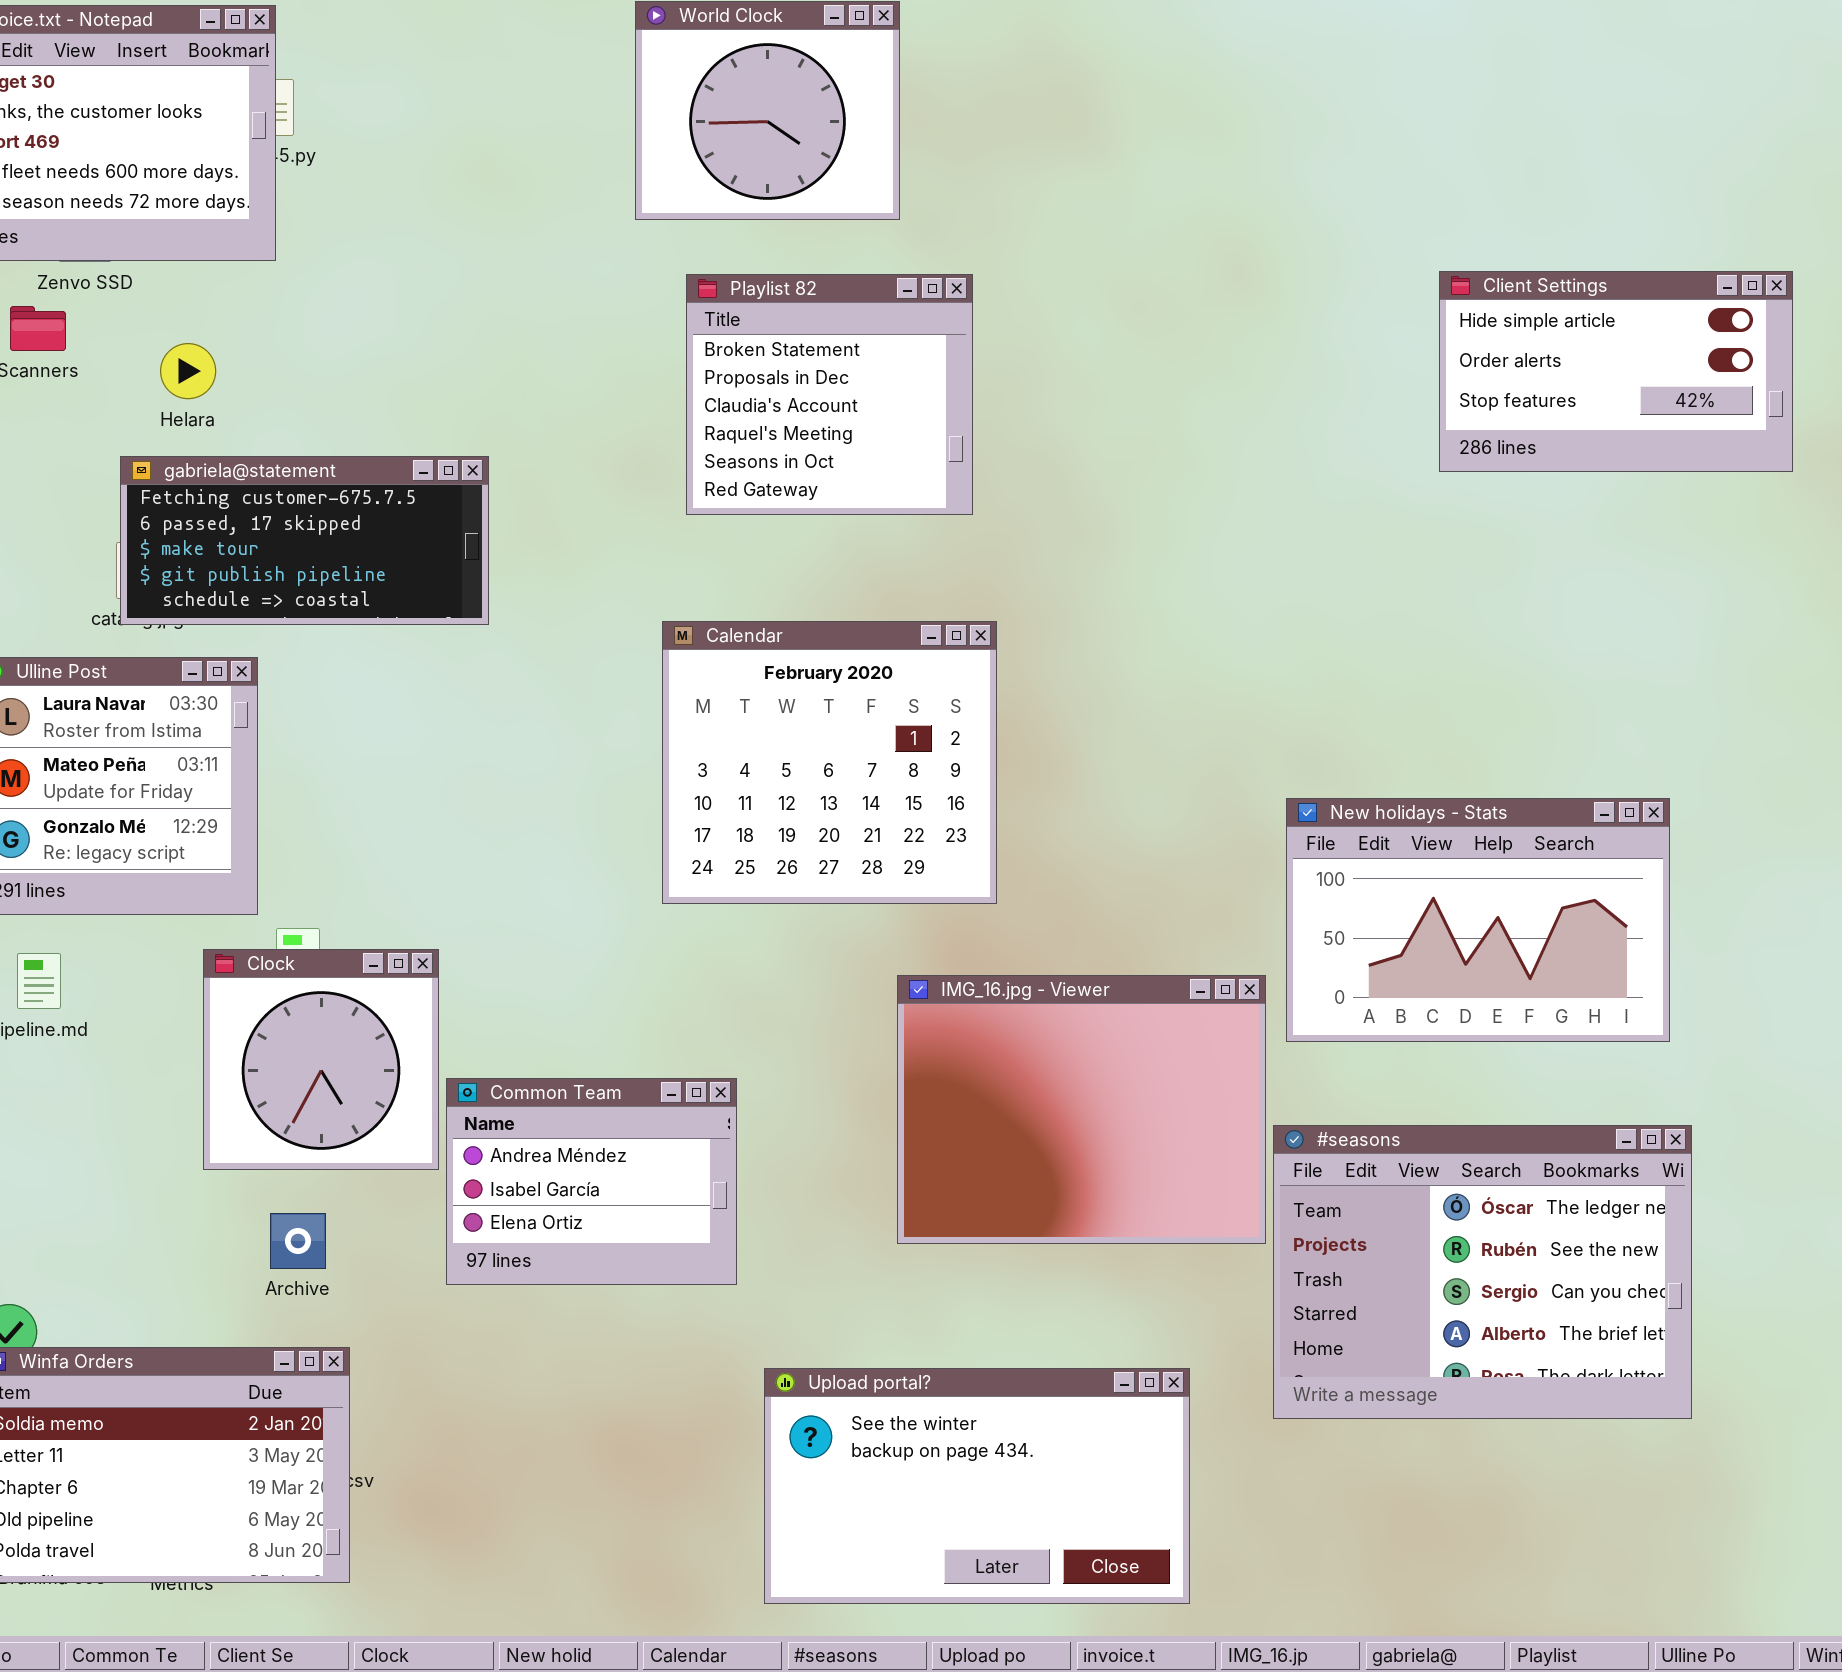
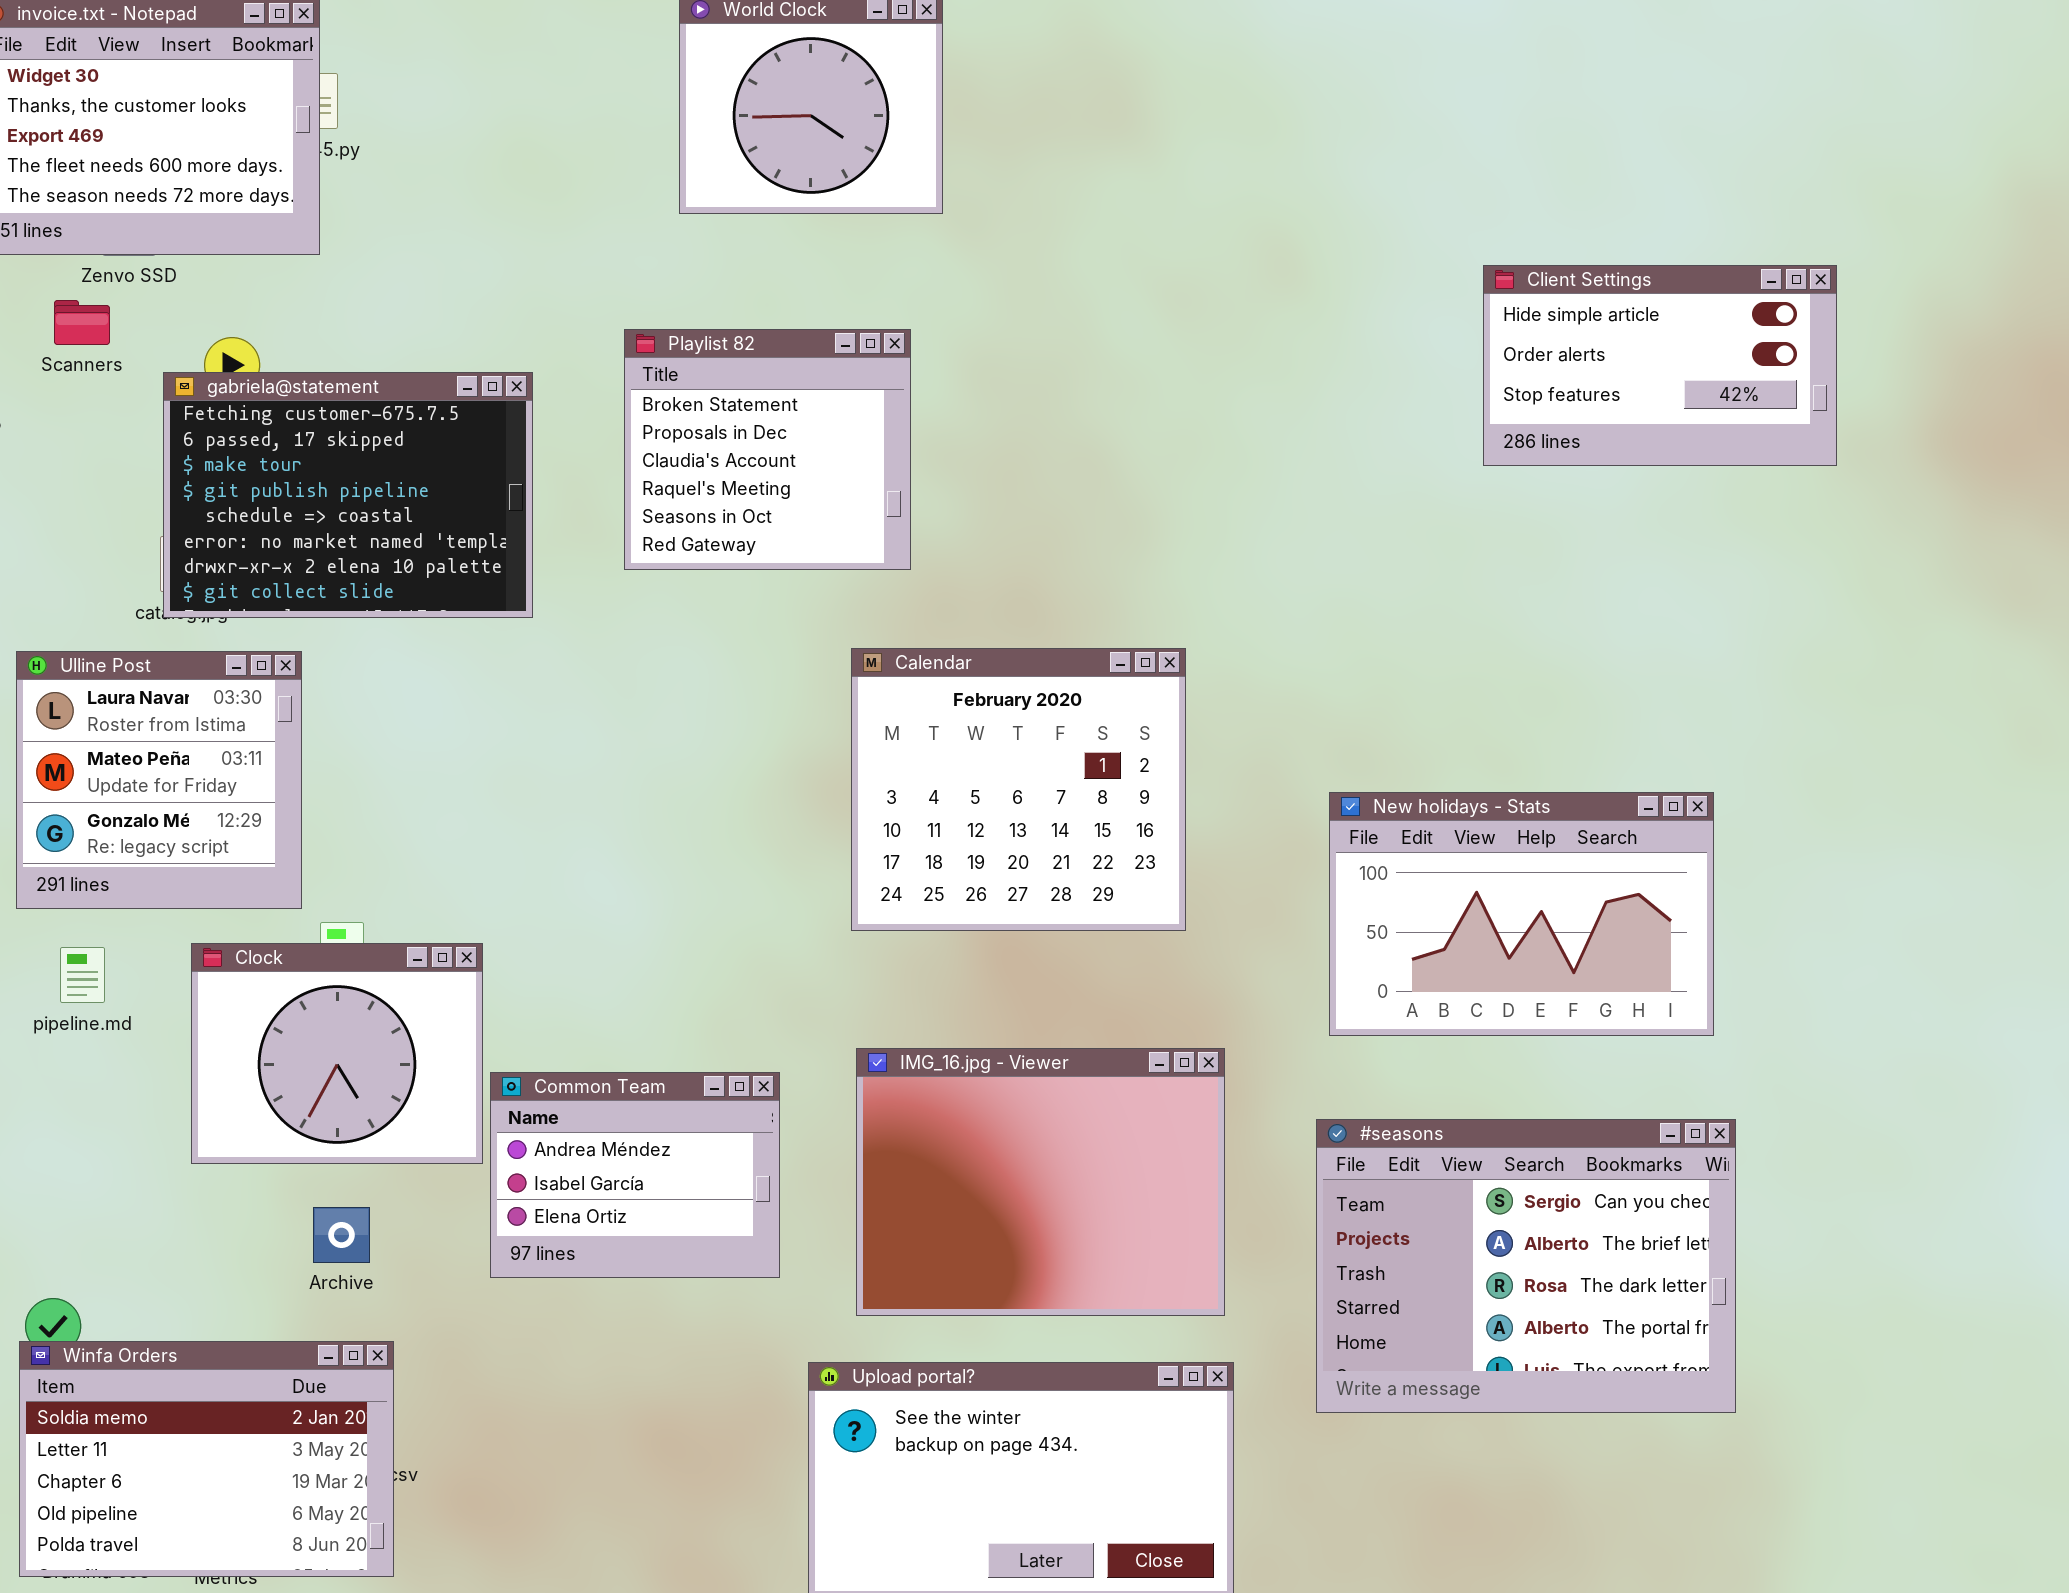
Playlist 82: [686,274,973,515] -> [624,329,911,570], moved
gabriela@statement: [120,456,489,625] -> [163,372,533,618], resized
Calendar: [662,621,997,904] -> [851,648,1186,931], moved
Clock: [203,949,439,1170] -> [191,943,483,1164], resized
IMG_16.jpg - Viewer: [897,975,1266,1244] -> [856,1048,1225,1316], moved
#seasons: [1273,1125,1692,1419] -> [1316,1119,1736,1413], scrolled down 2 rows

